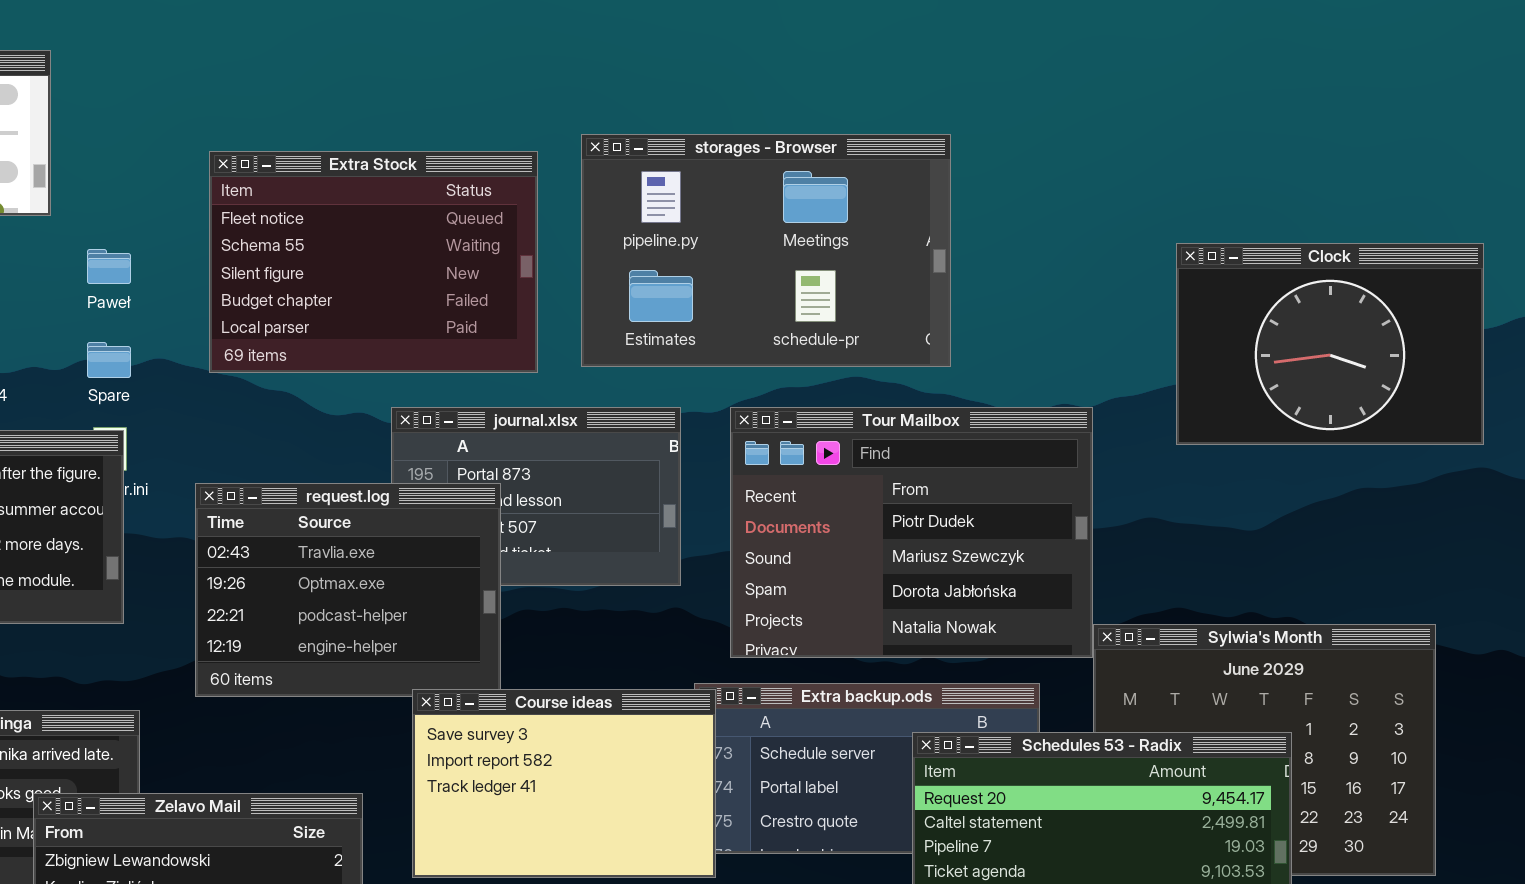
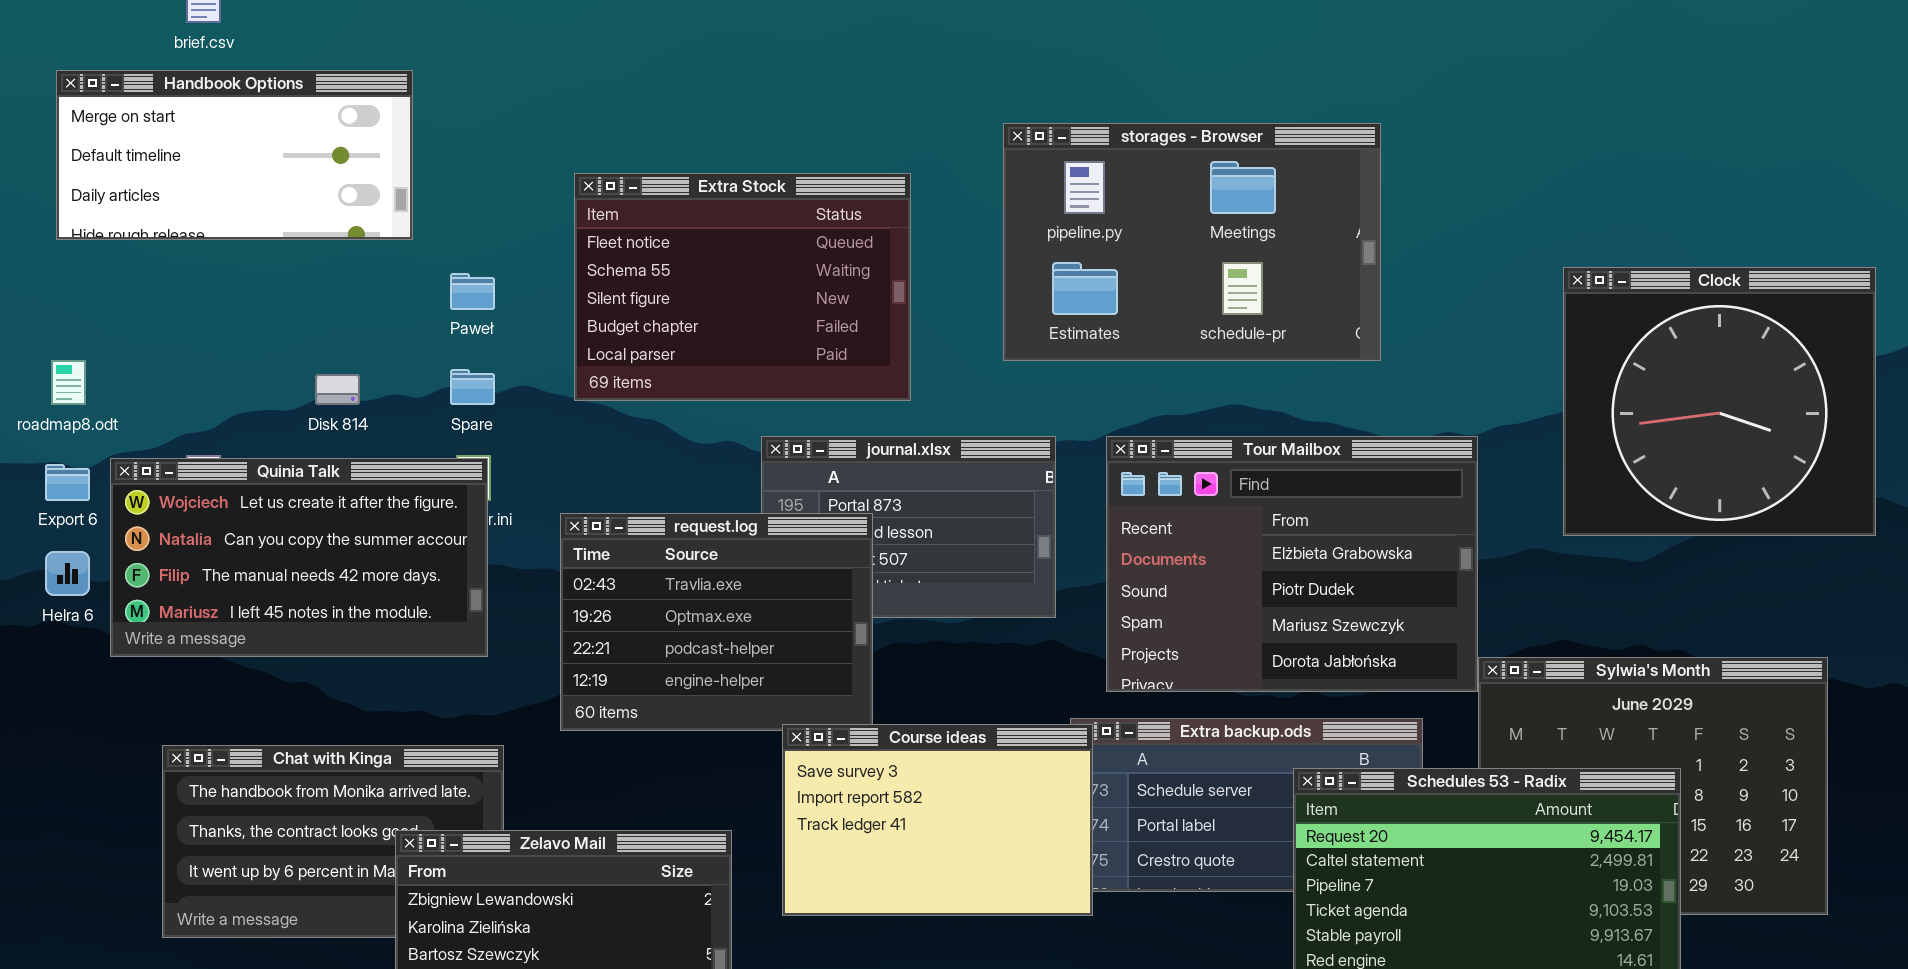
storages - Browser: [581,134,951,367] -> [1003,123,1381,361], moved
Clock: [1176,243,1484,445] -> [1563,267,1876,536], resized
Tour Mailbox: [730,407,1093,658] -> [1106,436,1478,692], scrolled up 1 row

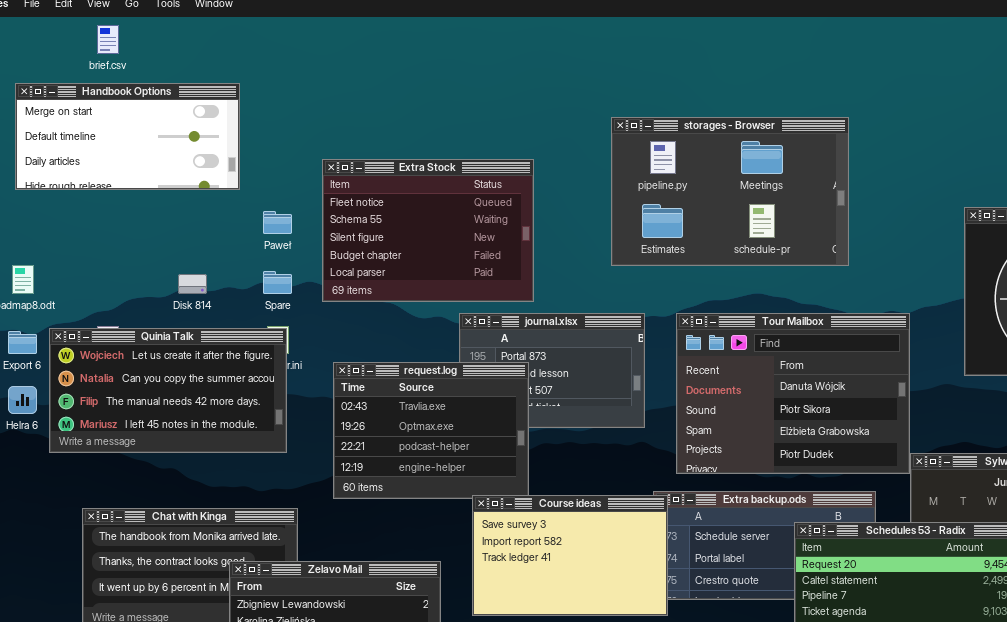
Extra Stock: [574,173,911,401] -> [322,159,534,302], moved
Tour Mailbox: [1106,436,1478,692] -> [676,313,910,474], scrolled up 2 rows

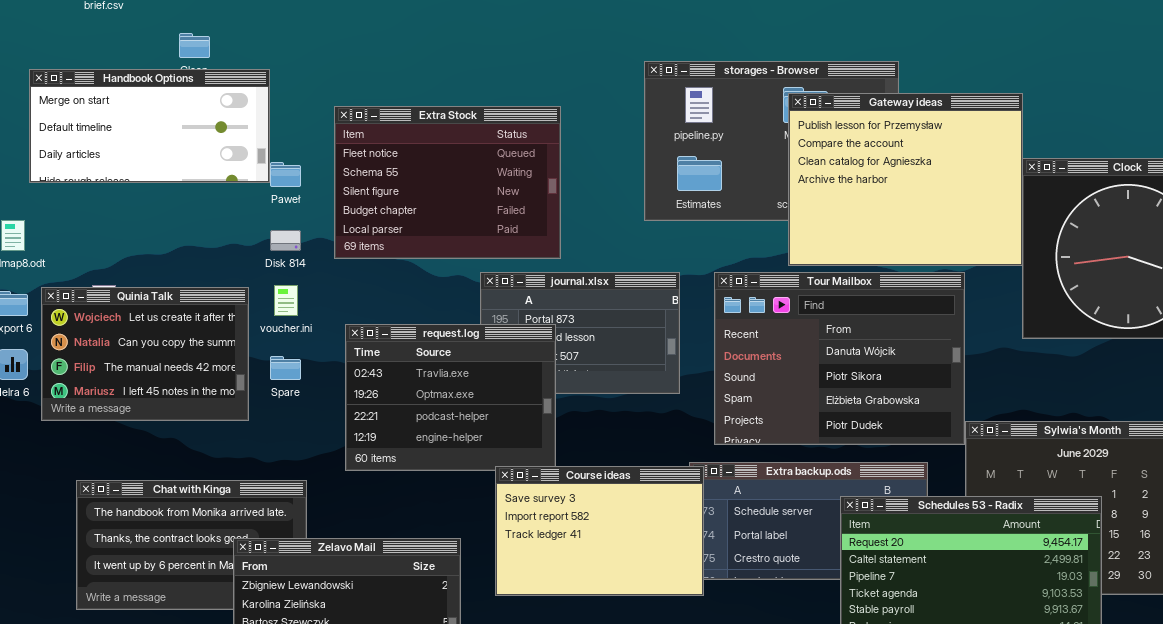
Handbook Options: [15,83,240,190] -> [29,69,270,183], moved
Gateway ideas: none -> [788,93,1023,266], opened
Spare: [263,271,292,294] -> [270,356,301,380], moved
Disk 814: [178,274,207,294] -> [270,230,301,251], moved
Quinia Talk: [49,328,287,453] -> [41,287,249,421], resized

